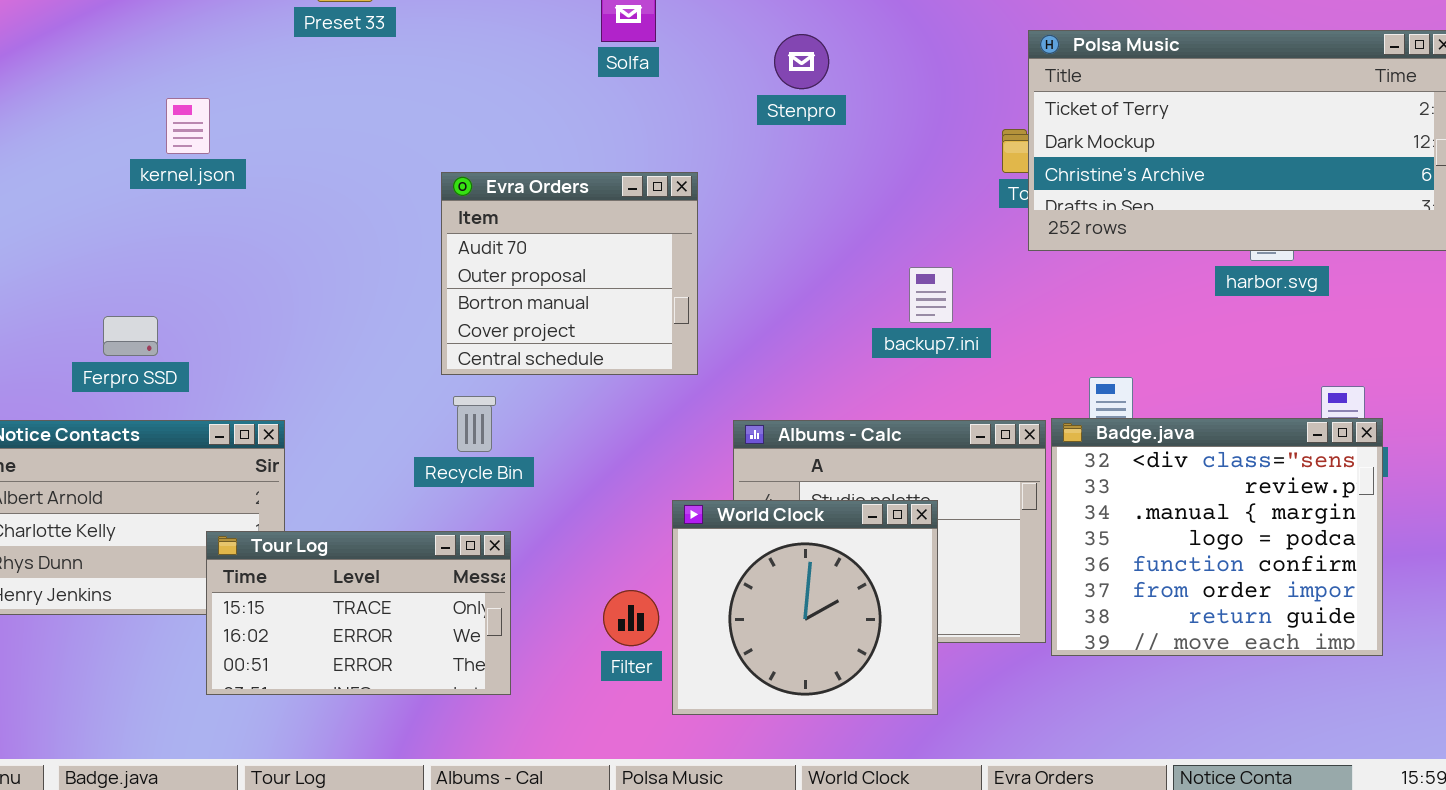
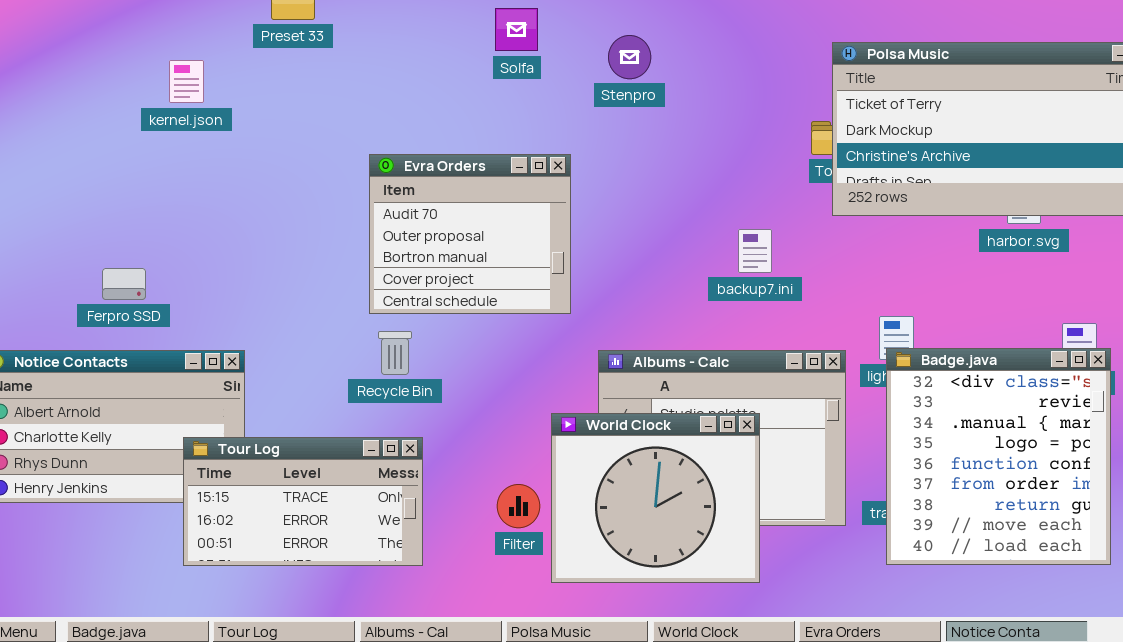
Stenpro: [774,34,829,89] -> [608,35,651,79], moved
kernel.json: [166,98,210,154] -> [169,60,204,103], moved
Badge.java: [1051,418,1383,656] -> [886,348,1111,565], resized

